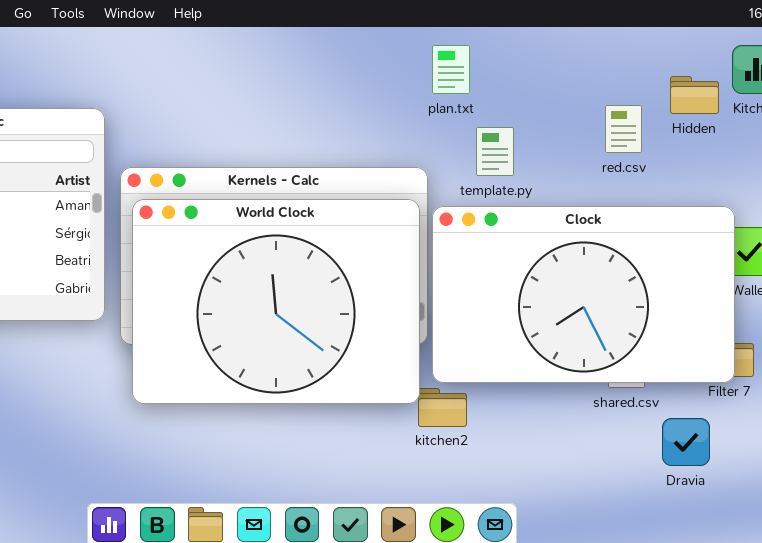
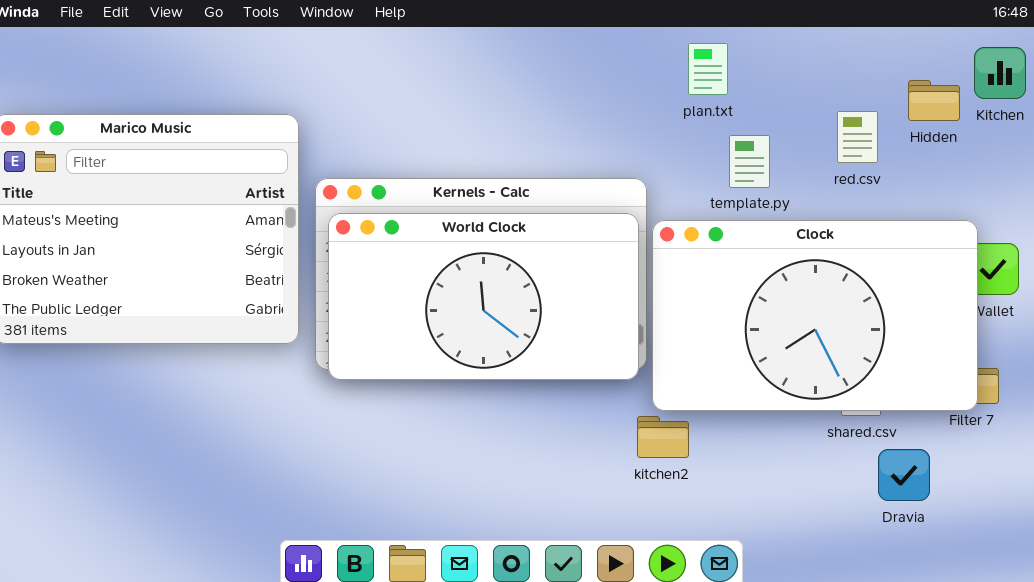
plan.txt: [432,45,470,94] -> [688,43,728,95], moved
template.py: [476,127,514,176] -> [729,135,770,188], moved
World Clock: [132,199,420,404] -> [328,213,639,380], resized
Dravia: [662,418,710,466] -> [878,449,930,501], moved

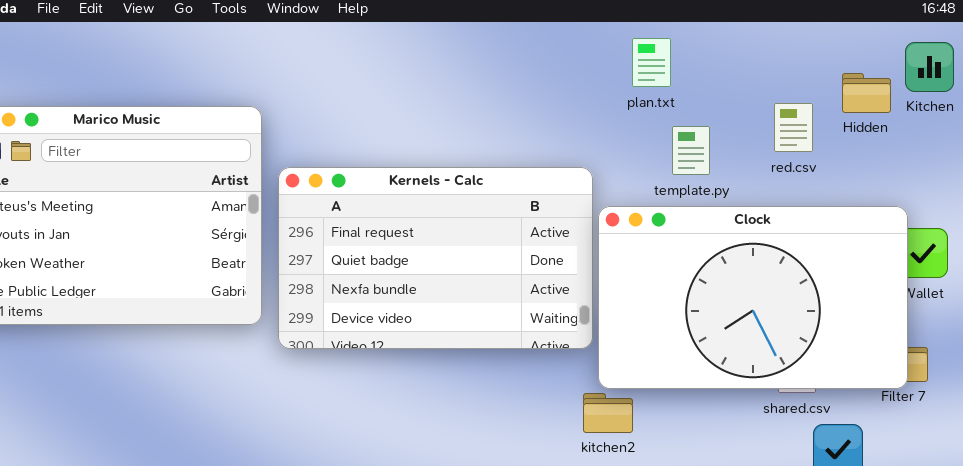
World Clock: [328,213,639,380] -> none, closed

